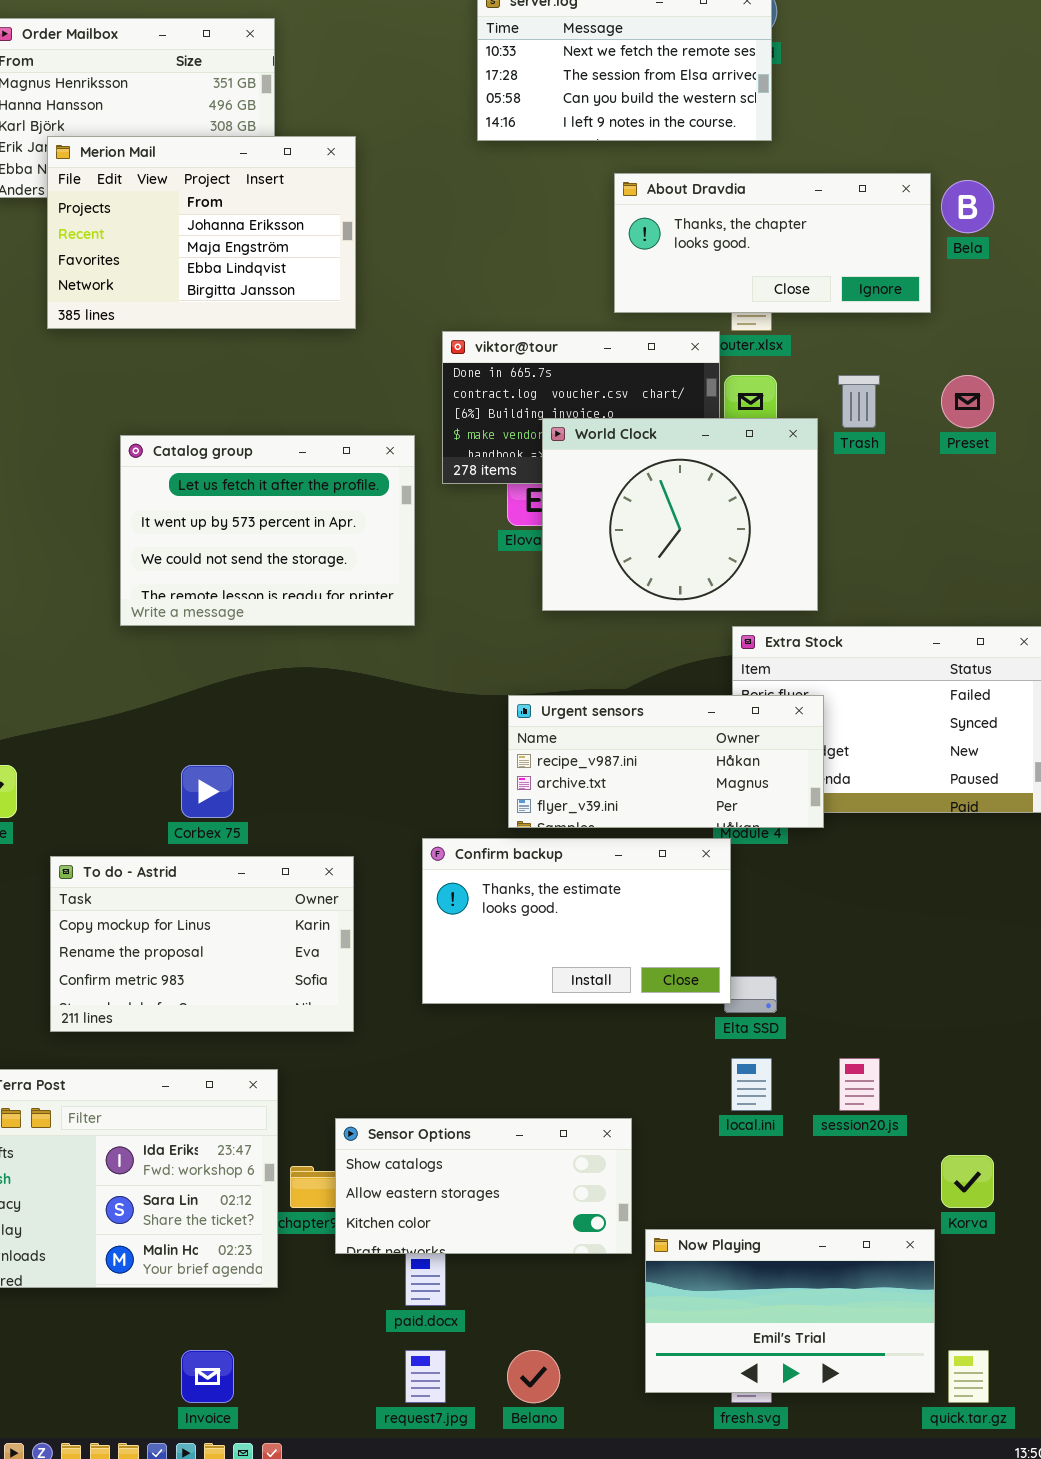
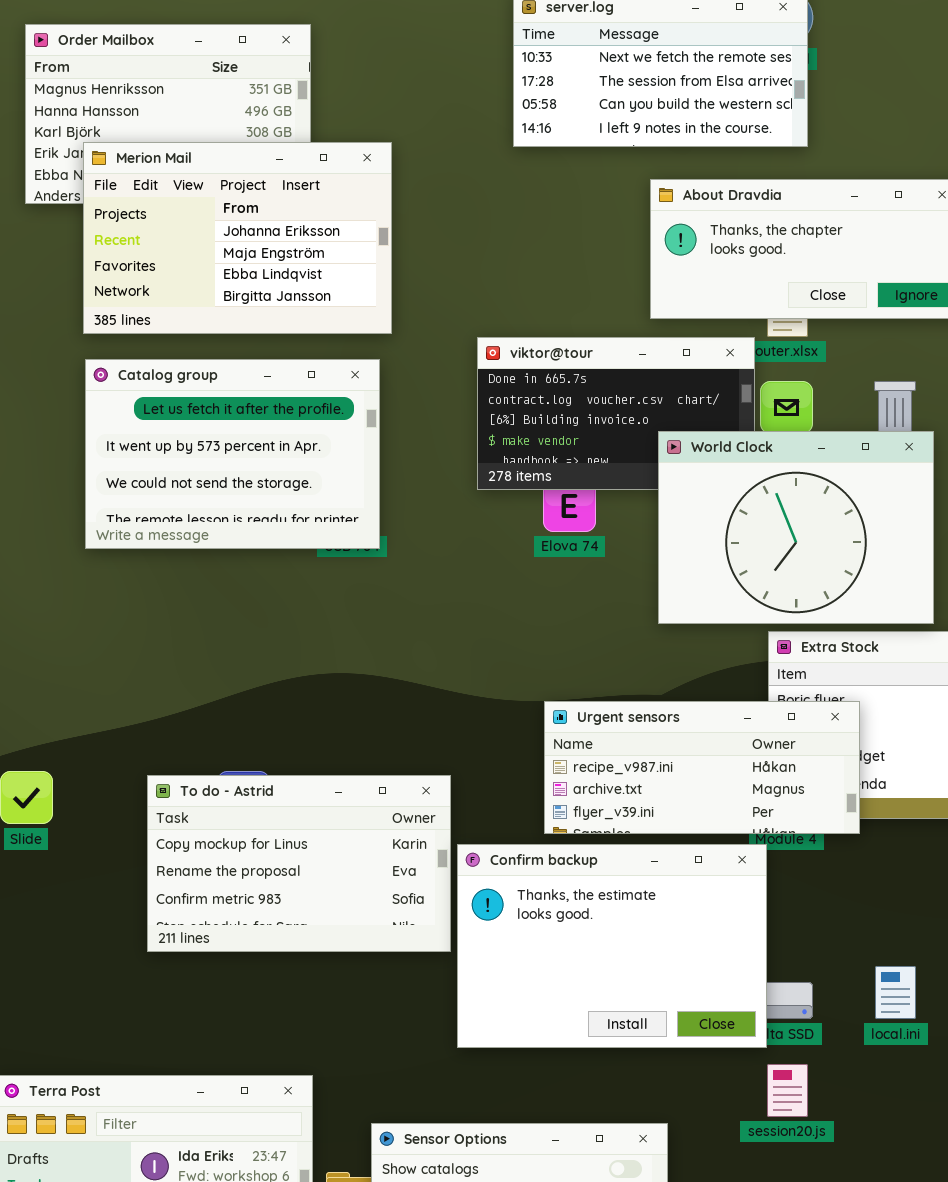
World Clock: [542,418,818,611] -> [658,431,934,624], moved
Catalog group: [120,435,415,626] -> [85,359,380,549], moved
Confirm backup: [422,838,731,1004] -> [457,844,767,1048], resized
To do - Astrid: [50,856,354,1032] -> [147,775,451,952], moved
local.ini: [731,1058,772,1111] -> [875,966,916,1019], moved
session20.js: [839,1058,880,1111] -> [767,1064,808,1117], moved

